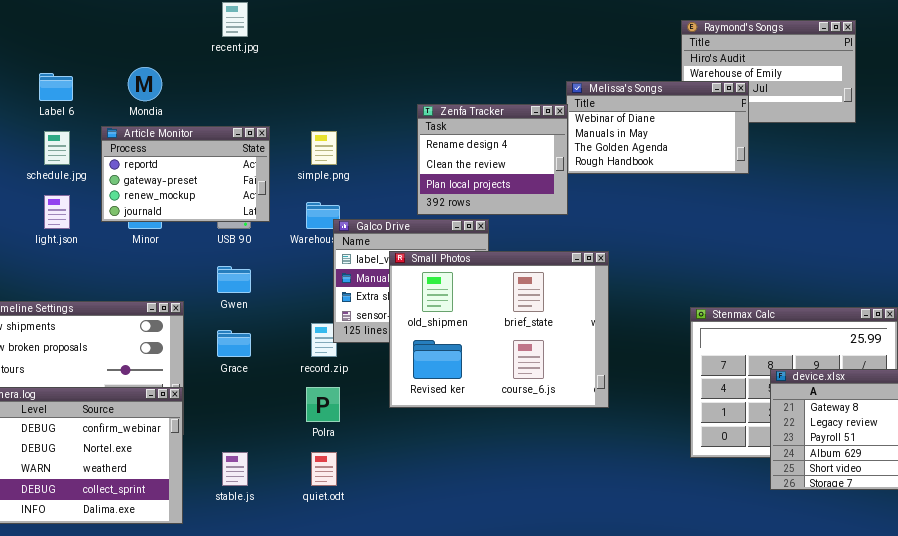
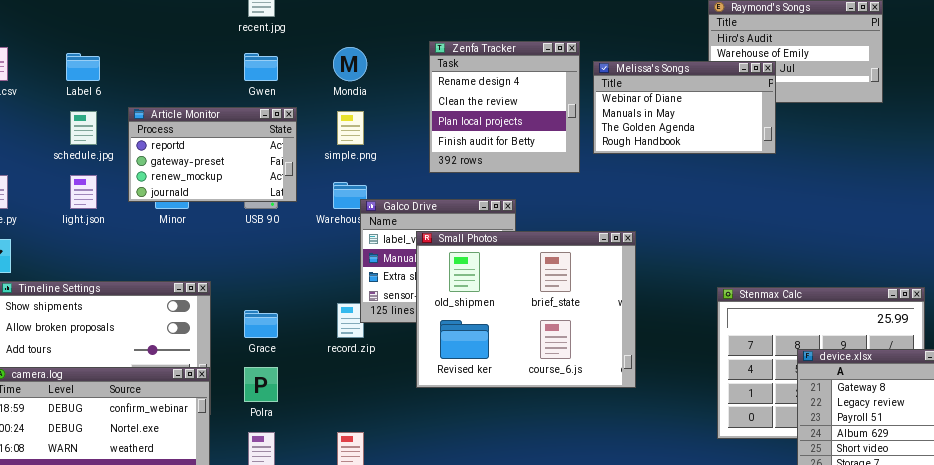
Mondia: [128,67,162,101] -> [333,47,367,81], moved
Zenfa Tracker: [417,104,568,215] -> [429,41,580,173], moved, resized
Gwen: [217,266,251,293] -> [244,53,278,81], moved
Polra: [306,387,340,422] -> [244,367,278,402], moved

